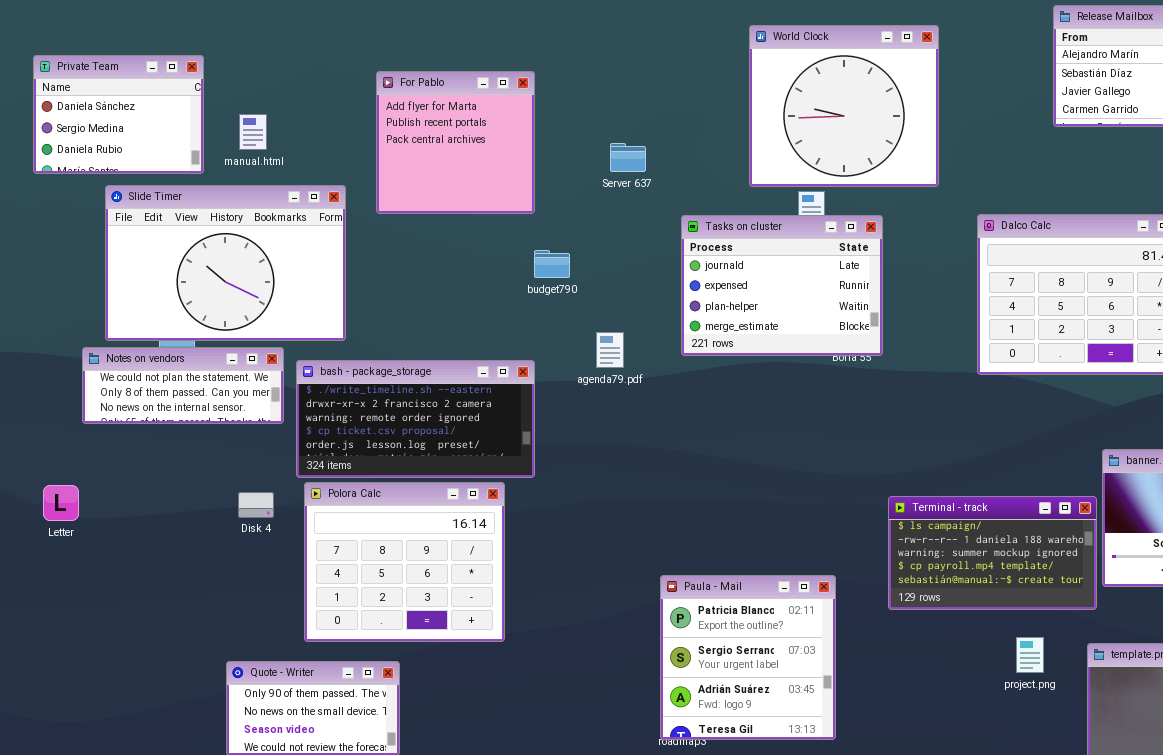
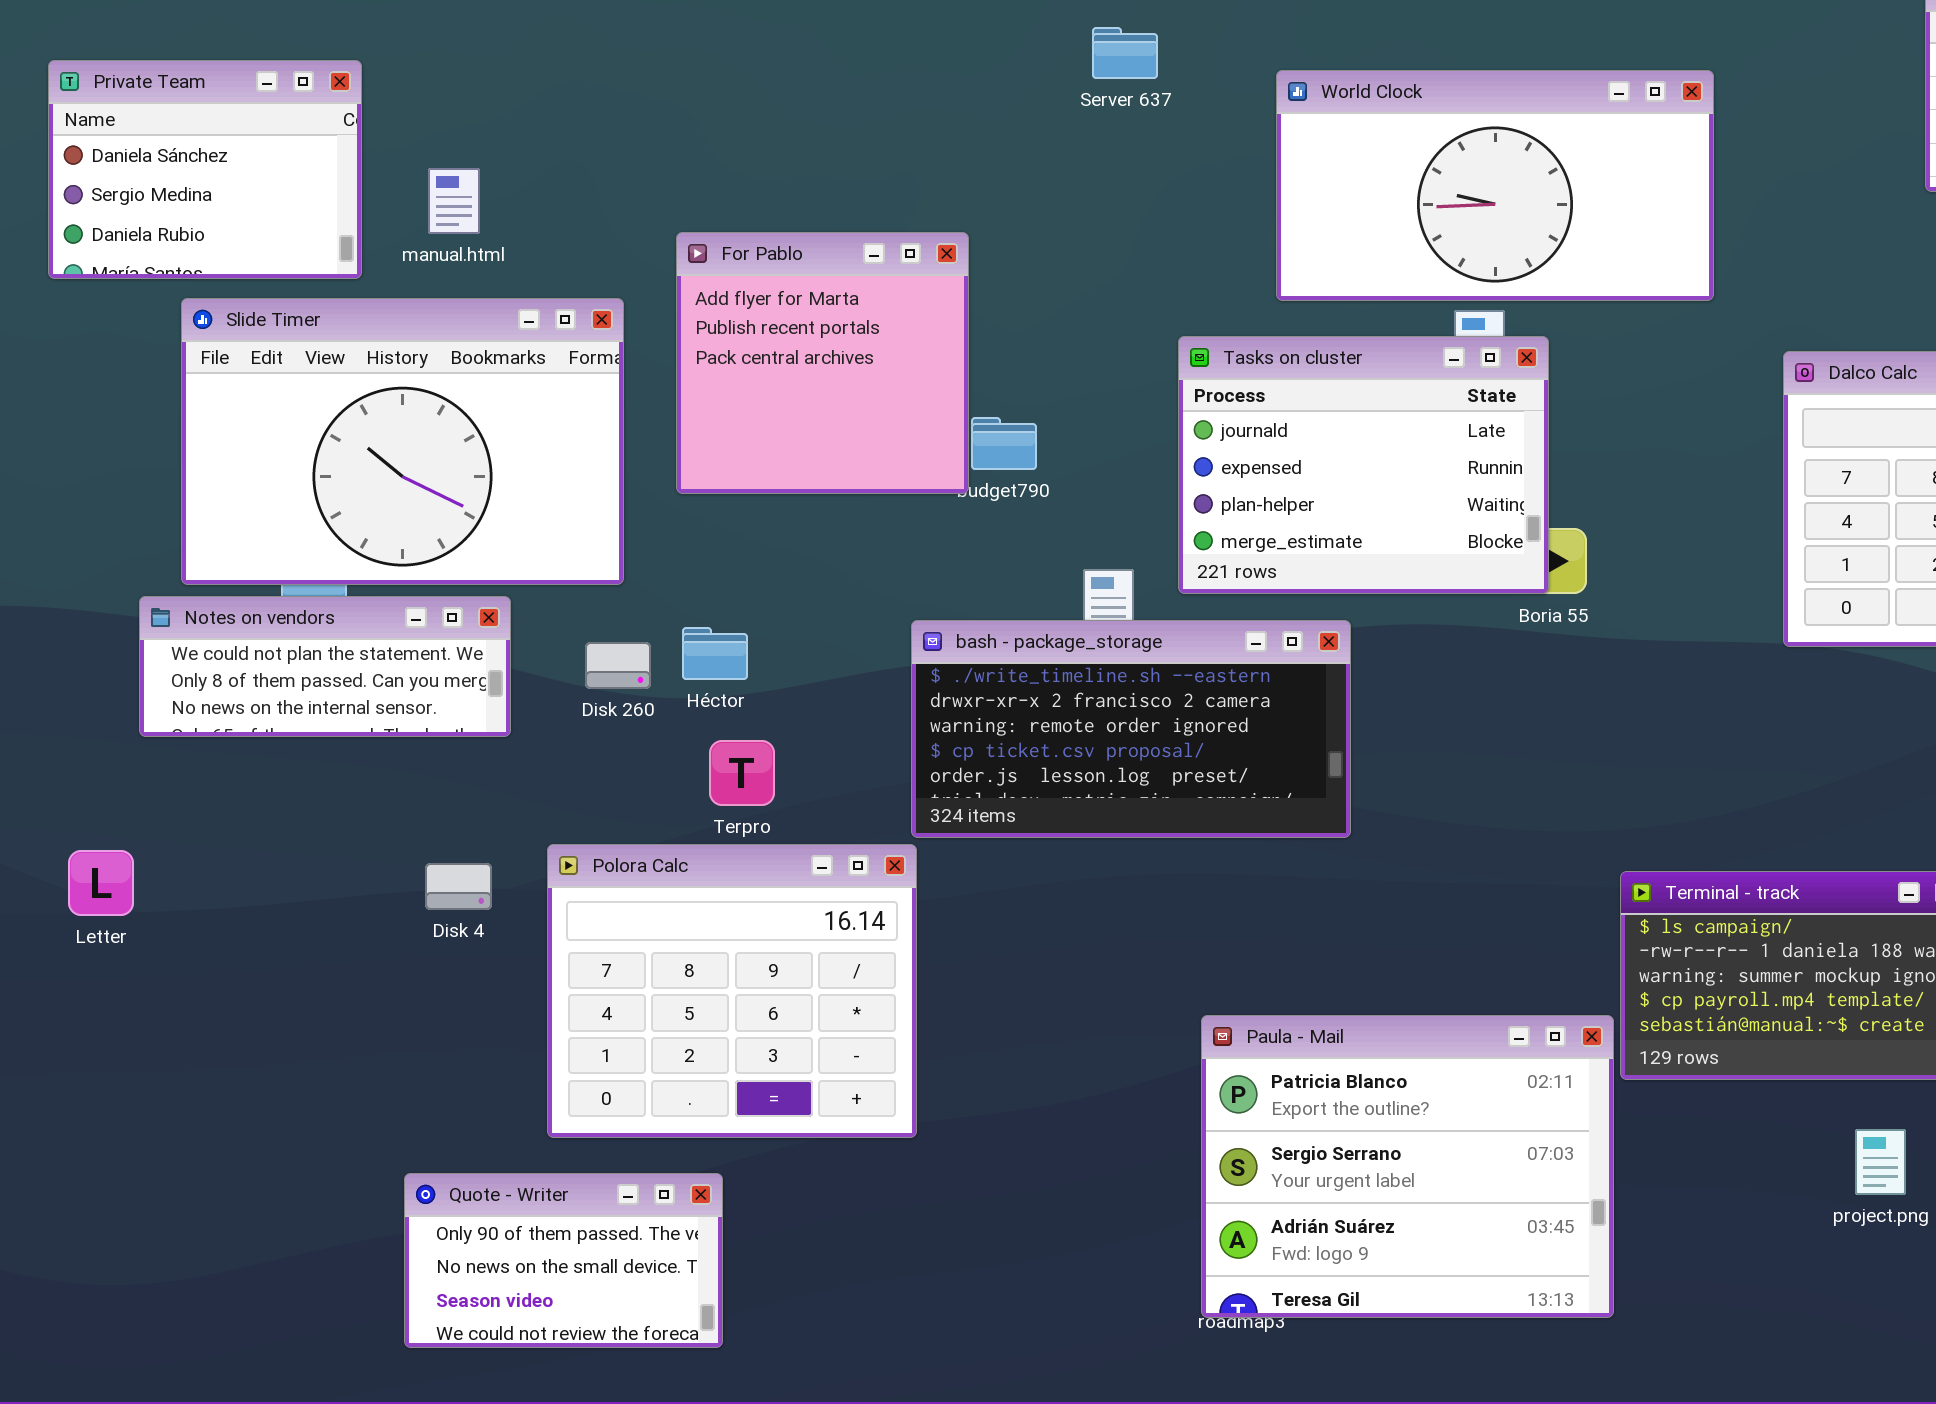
World Clock: [749,25,939,187] -> [1276,70,1714,301], resized
For Pablo: [376,71,535,214] -> [676,232,969,494], moved
Server 637: [610,143,646,172] -> [1092,27,1158,79], moved
Tasks on cluster: [681,215,883,356] -> [1178,336,1549,594], moved
bash - package_storage: [296,360,535,478] -> [911,620,1351,838], moved
Paula - Mail: [660,575,836,740] -> [1201,1015,1614,1318], resized

